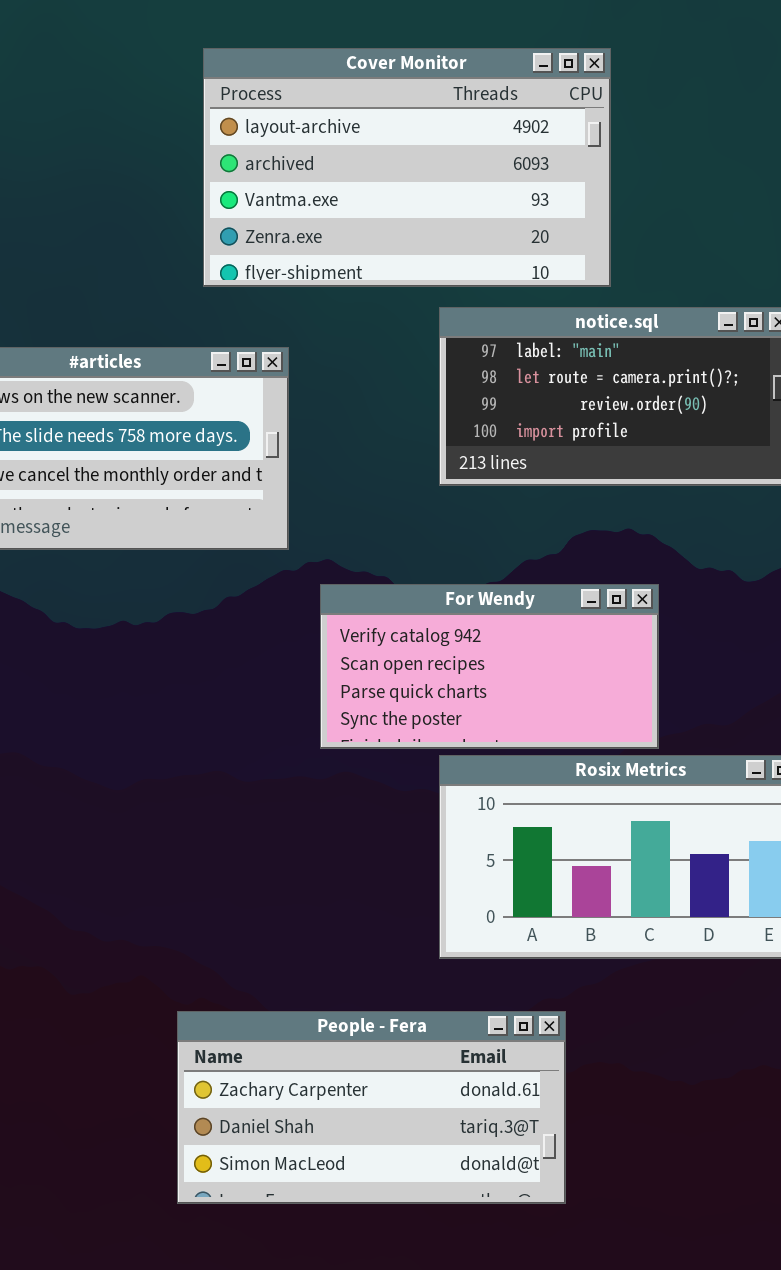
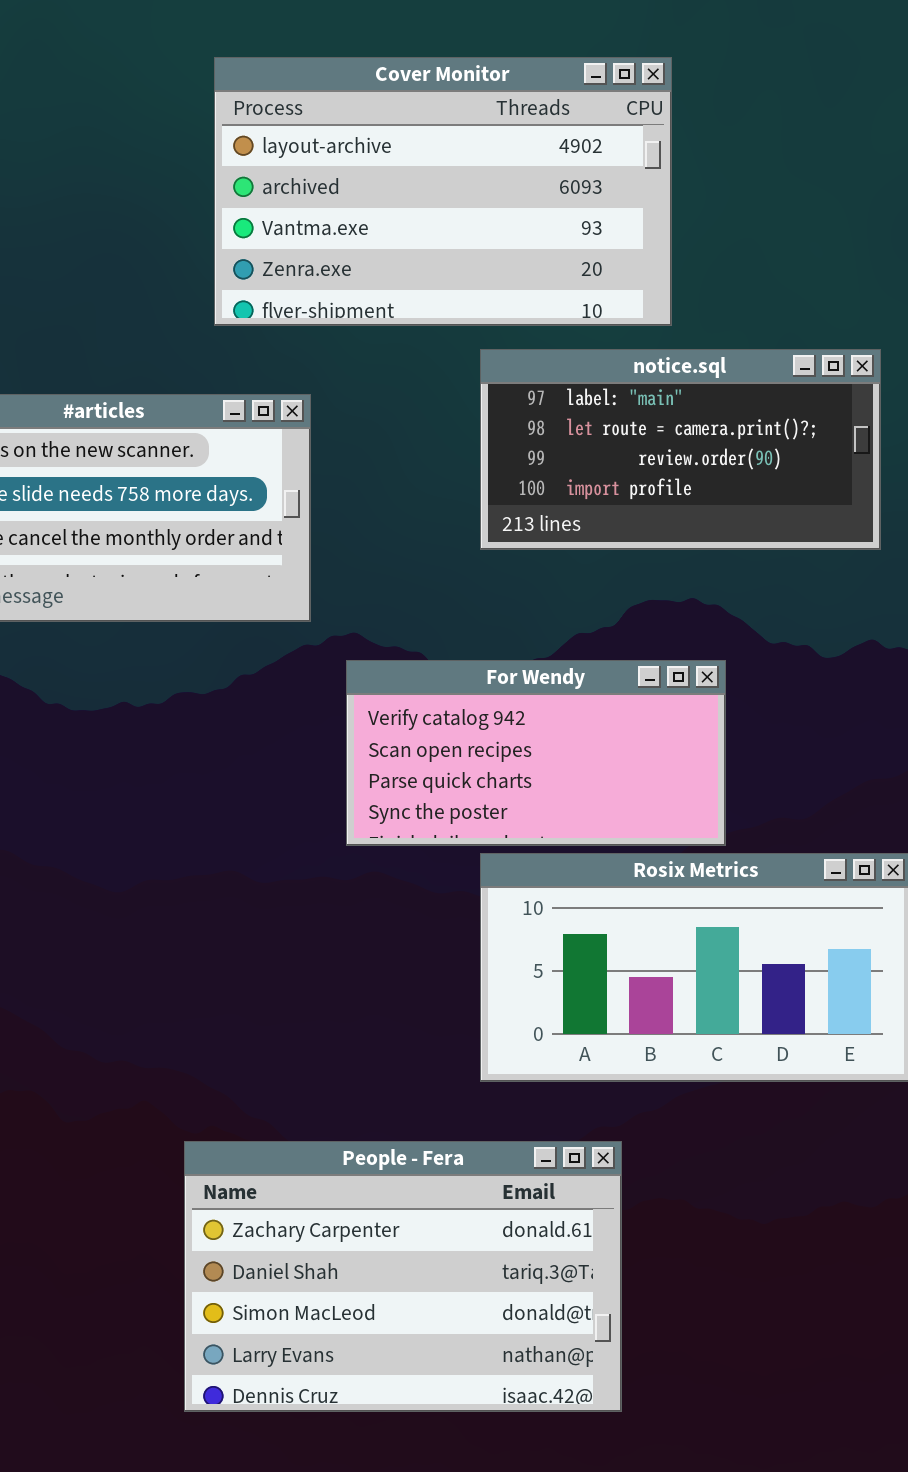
People - Fera: [177,1011,566,1204] -> [184,1141,622,1412], resized

